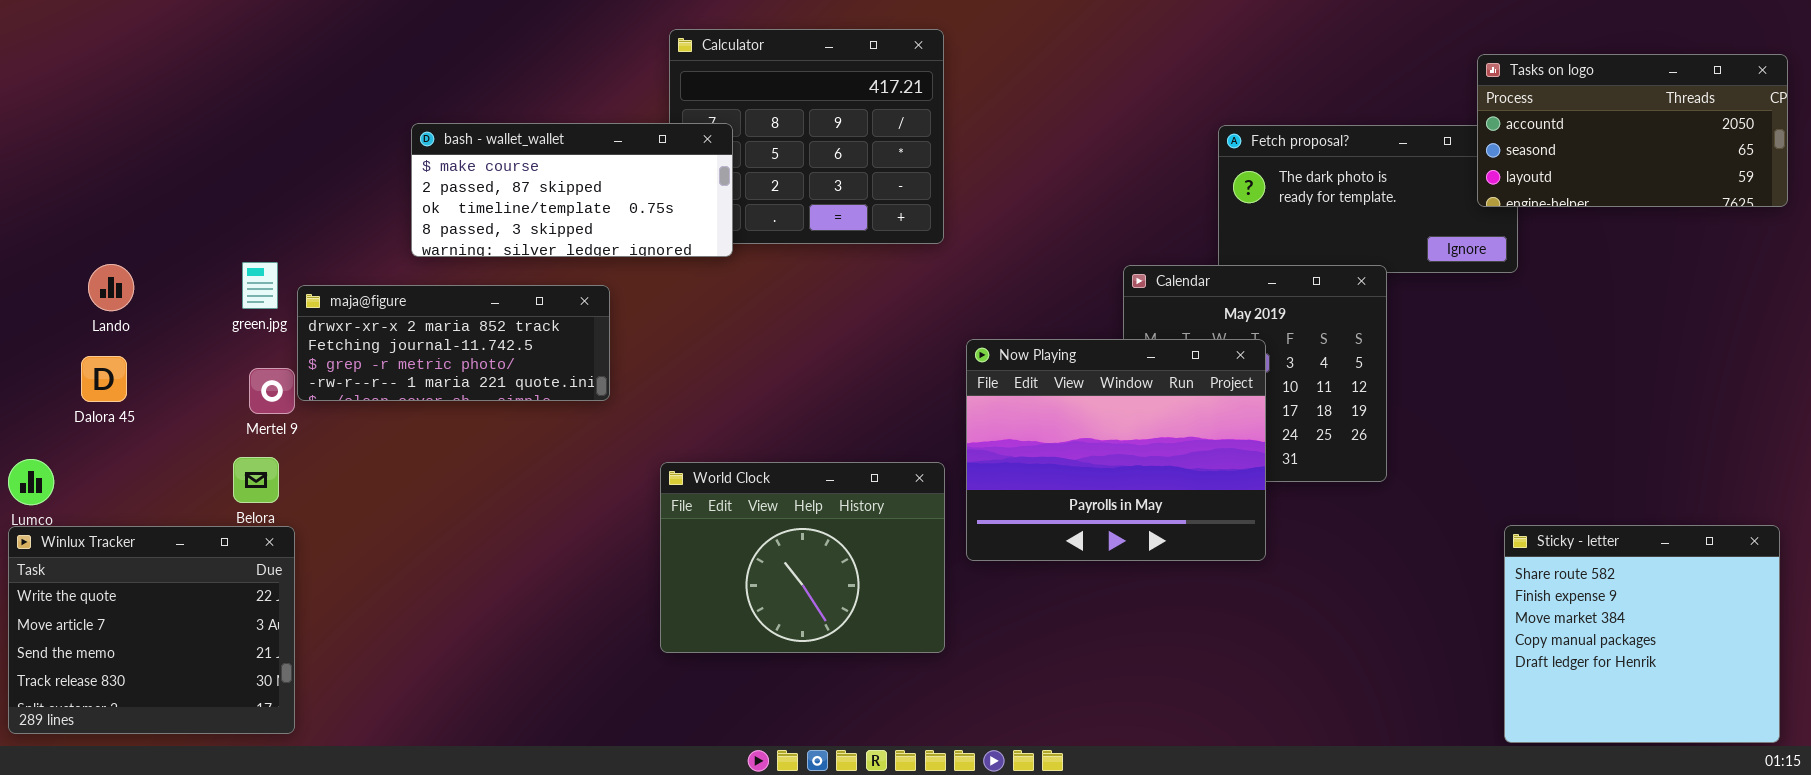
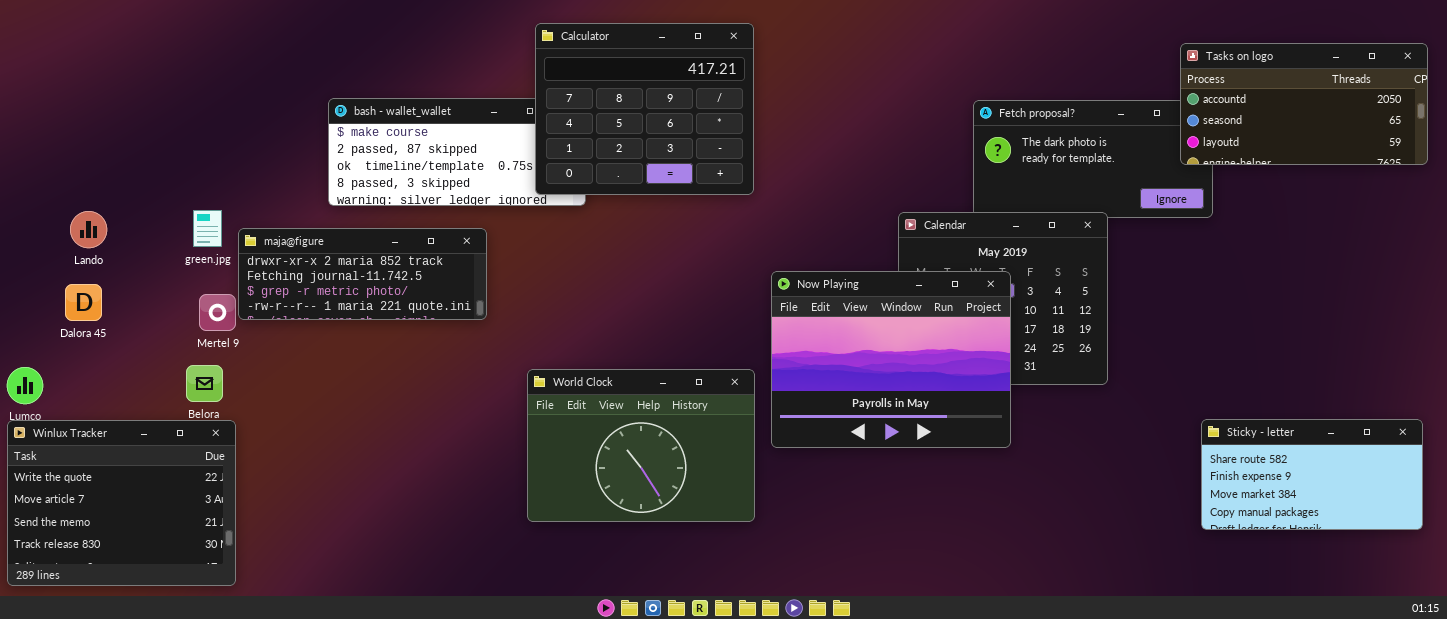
Calculator: [669,29,944,244] -> [535,23,754,195], raised
Sticky - letter: [1504,525,1780,743] -> [1201,419,1423,530], resized

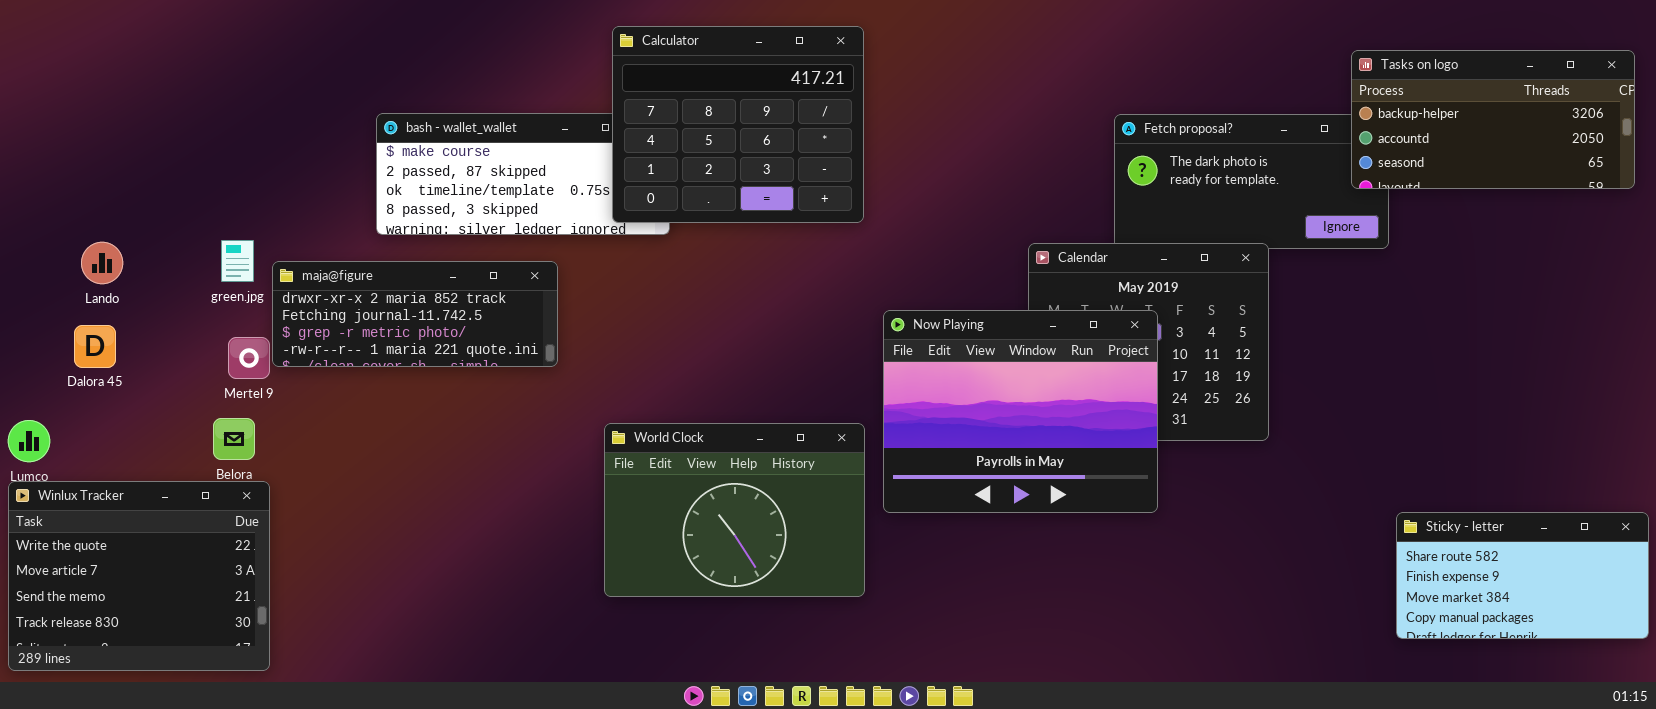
Tasks on logo: [1180,43,1428,165] -> [1351,50,1635,189], scrolled up 1 row
Sticky - letter: [1201,419,1423,530] -> [1396,512,1649,639], moved

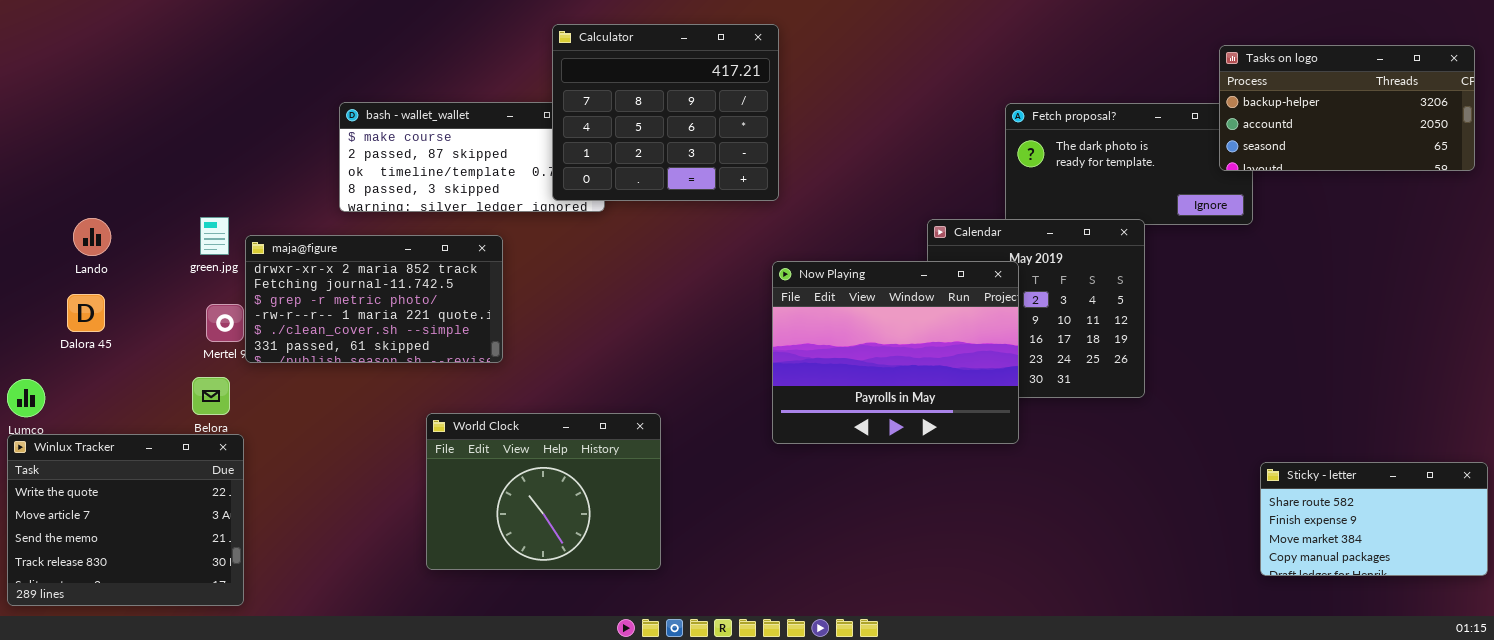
maja@figure: [272,261,558,367] -> [245,235,503,363], resized
Now Playing: [883,310,1158,513] -> [772,261,1019,444], moved
World Clock: [604,423,865,597] -> [426,413,661,570], moved

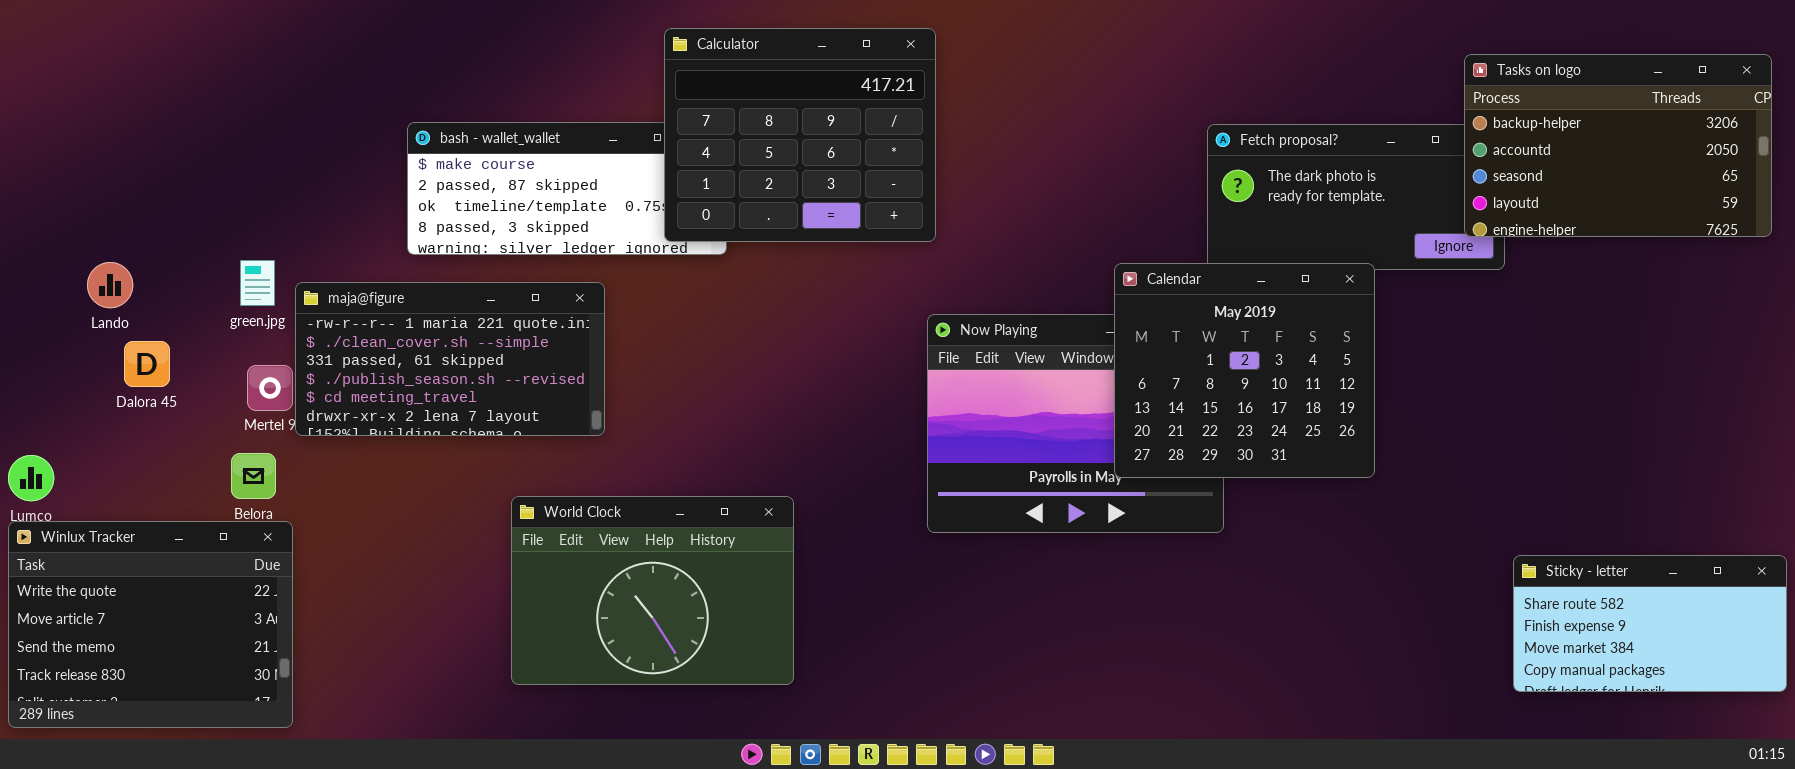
Tasks on logo: [1219,45,1475,171] -> [1464,54,1772,237], resized
Calendar: [927,219,1145,398] -> [1114,263,1375,478], raised
maja@figure: [245,235,503,363] -> [295,282,605,436], scrolled down 3 rows
Dalora 45: [67,294,105,332] -> [124,341,170,387], moved

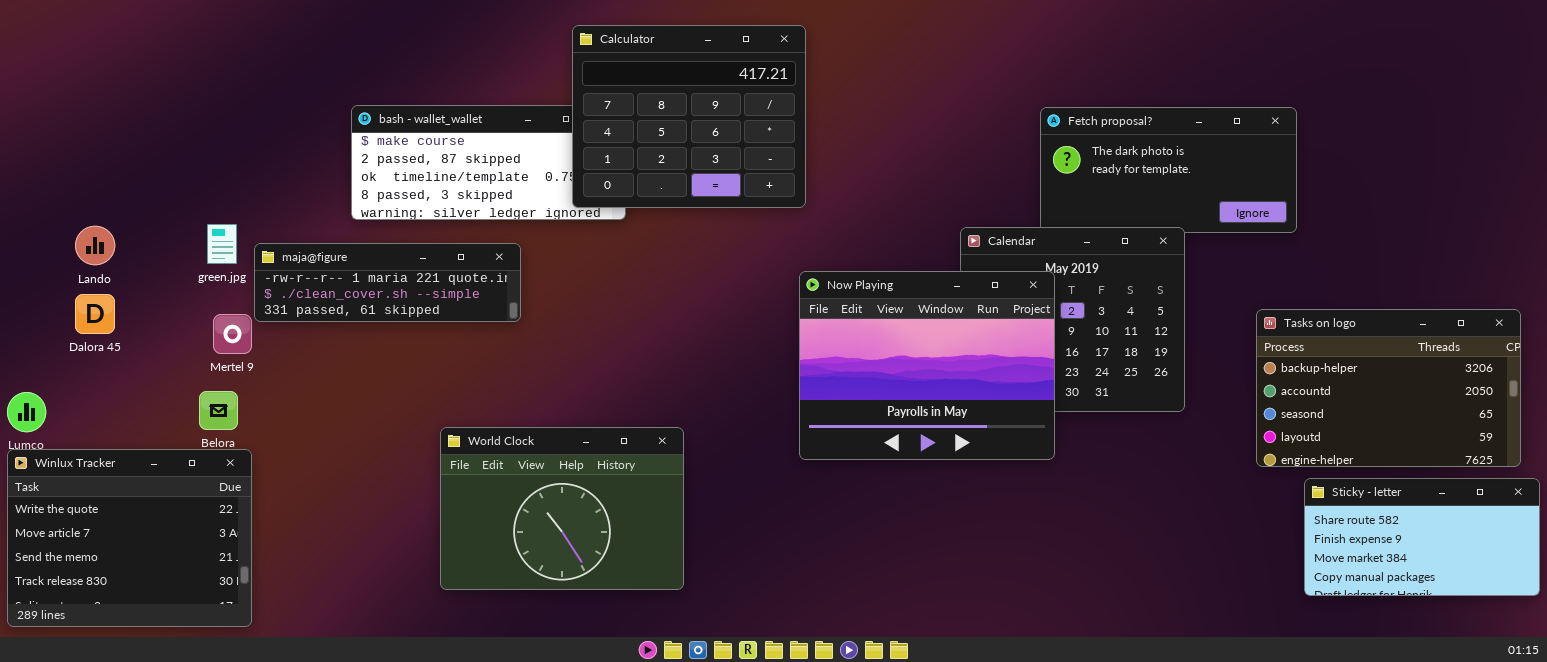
Tasks on logo: [1464,54,1772,237] -> [1256,309,1521,467], moved
maja@figure: [295,282,605,436] -> [254,243,521,322], resized
Now Playing: [927,314,1224,533] -> [799,271,1055,460], raised
Dalora 45: [124,341,170,387] -> [75,294,115,334], moved

